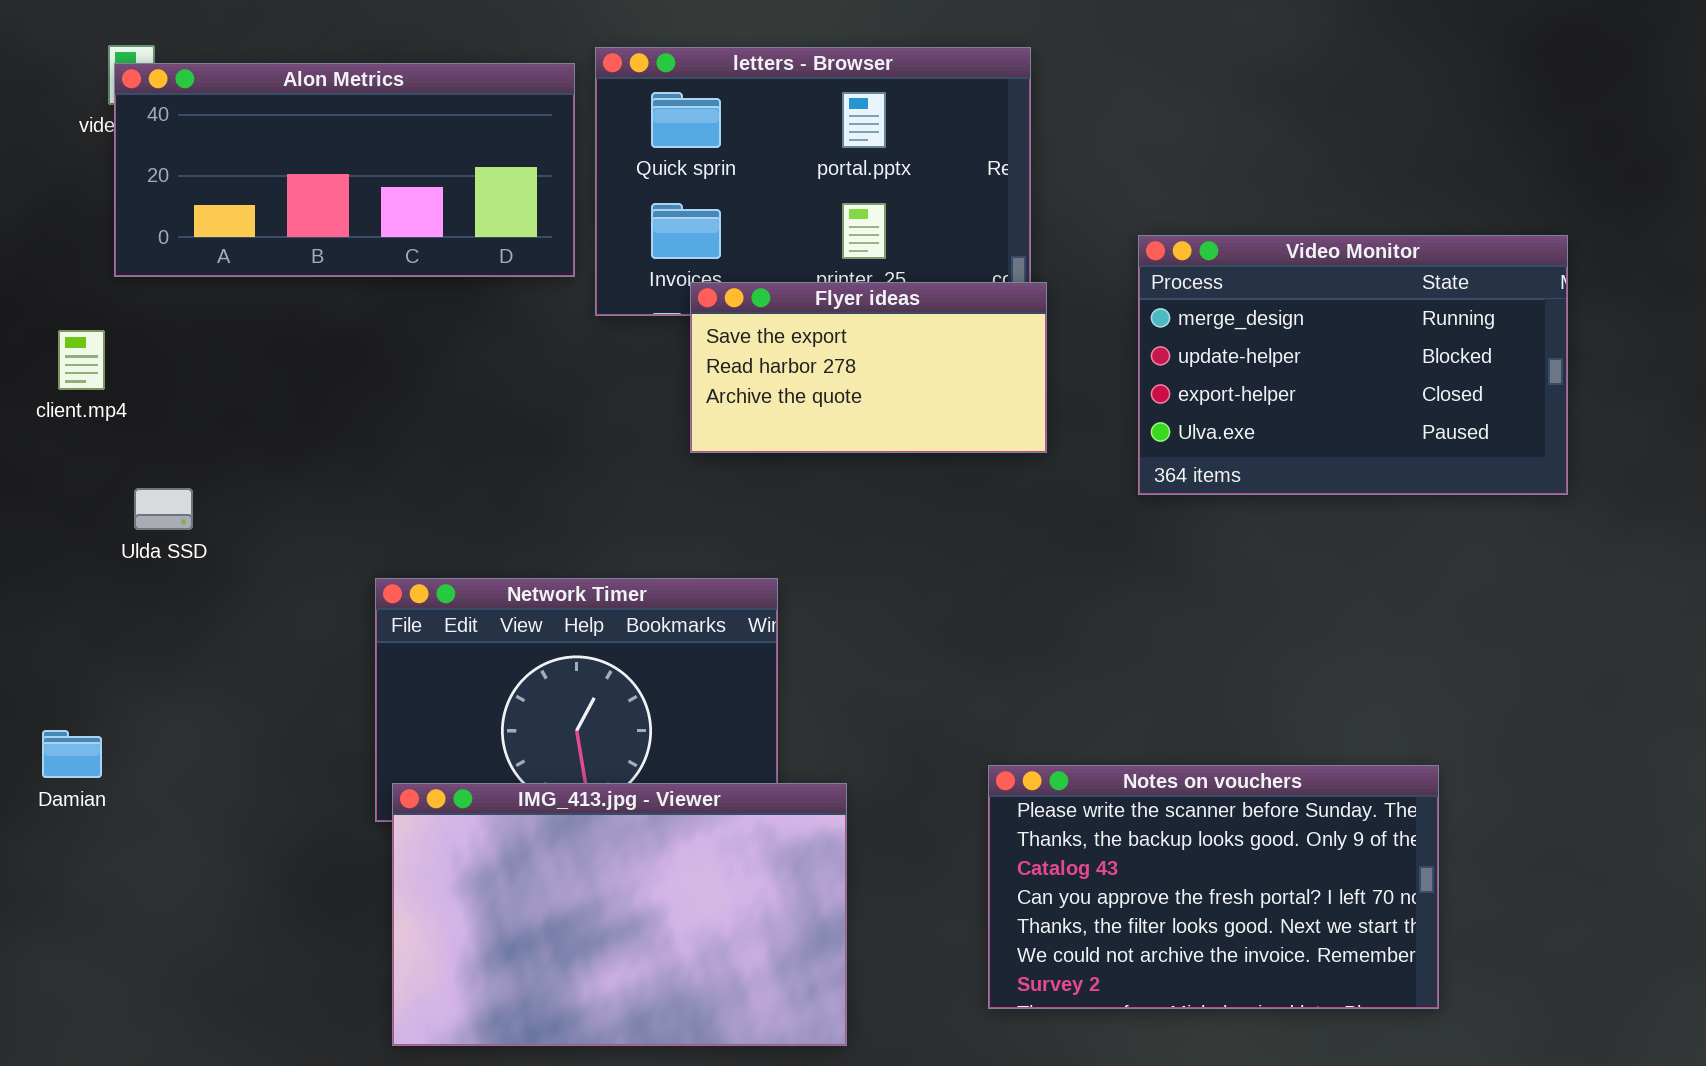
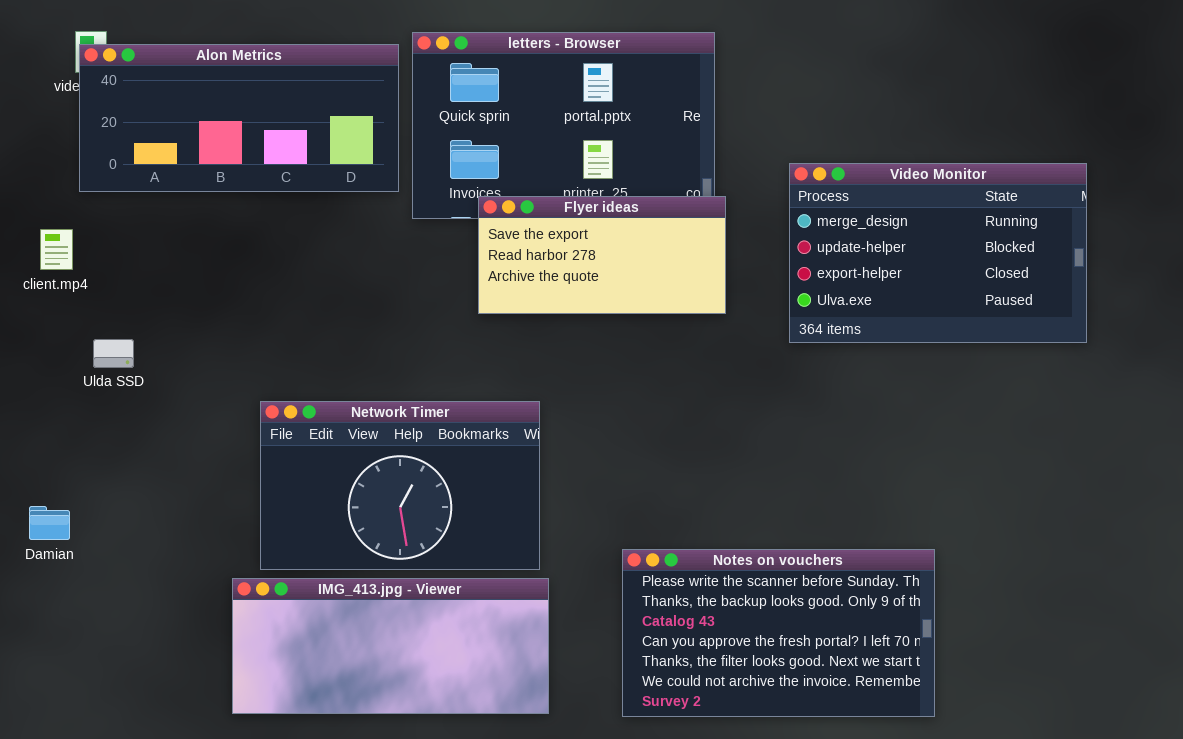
Notes on vouchers: [988,765,1439,1009] -> [622,549,935,717], moved
IMG_413.jpg - Viewer: [392,783,847,1046] -> [232,578,549,714], moved, resized

